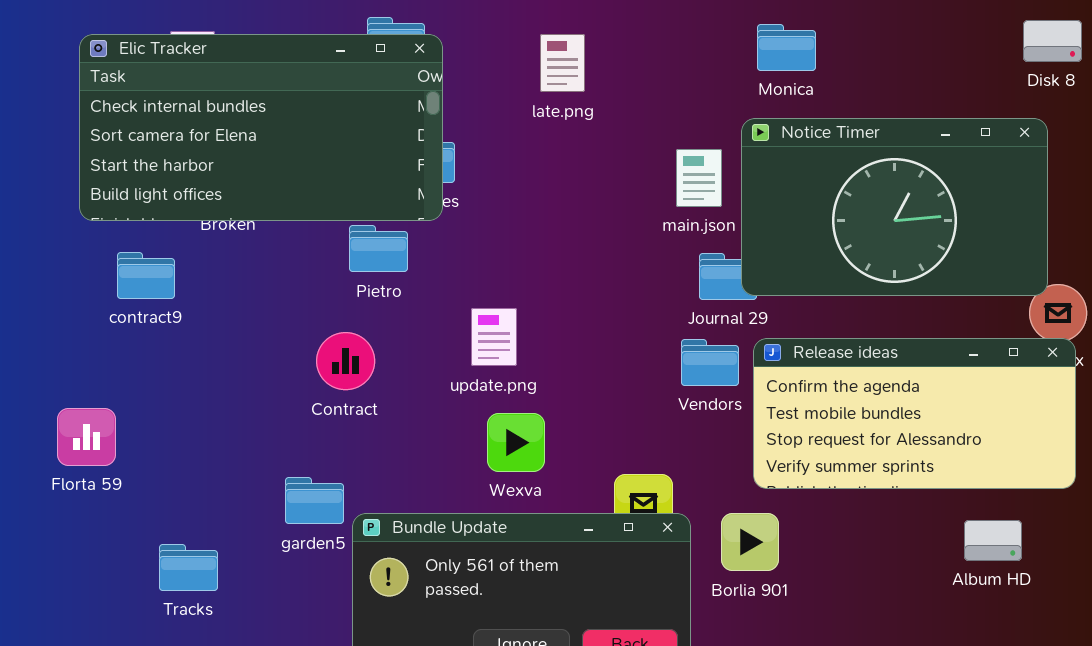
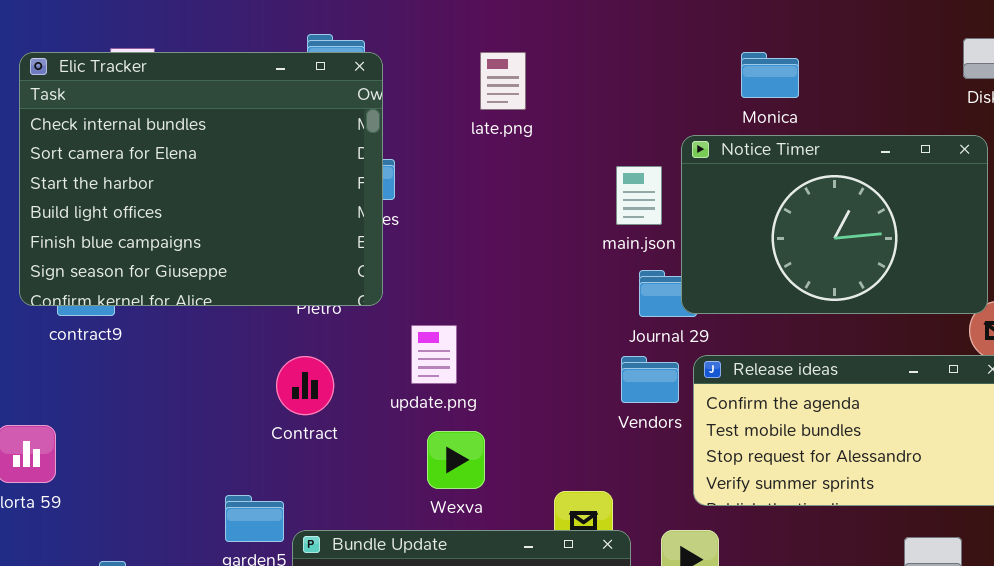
Monica: [757,24,816,71] -> [741,52,799,98], moved
Elic Tracker: [79,34,443,221] -> [19,52,383,306], resized
Contract: [316,332,375,390] -> [276,356,334,415], moved

